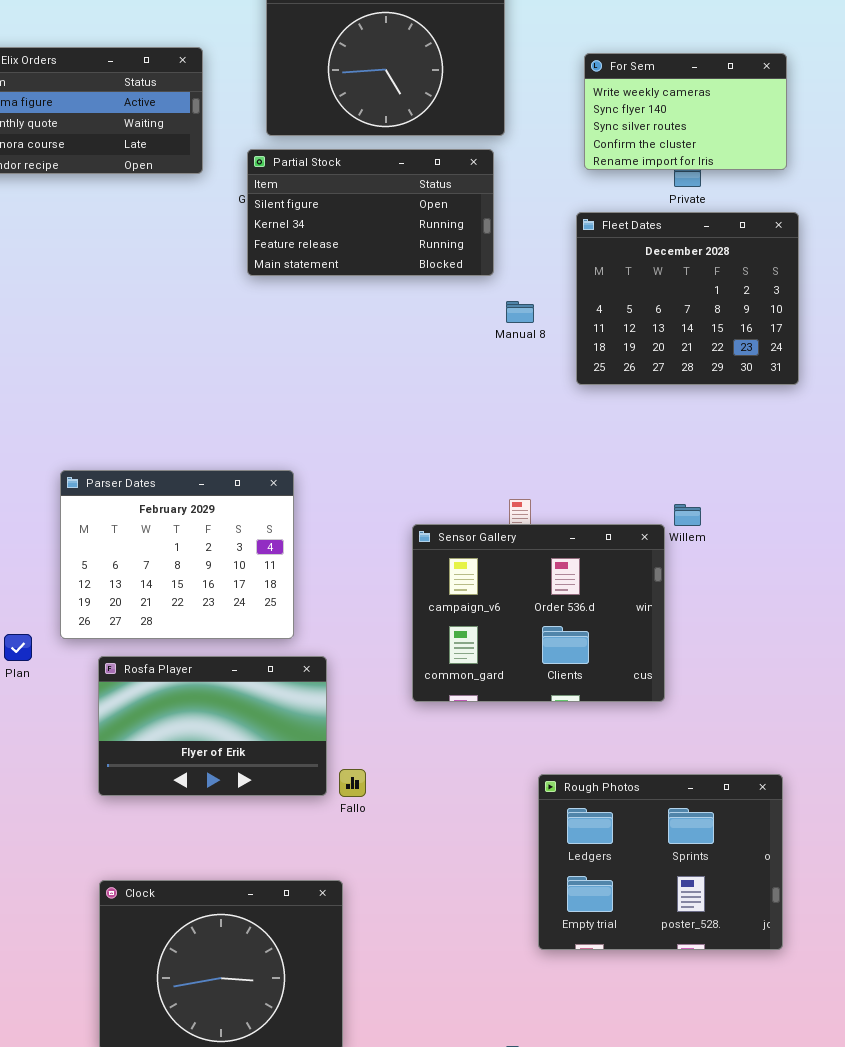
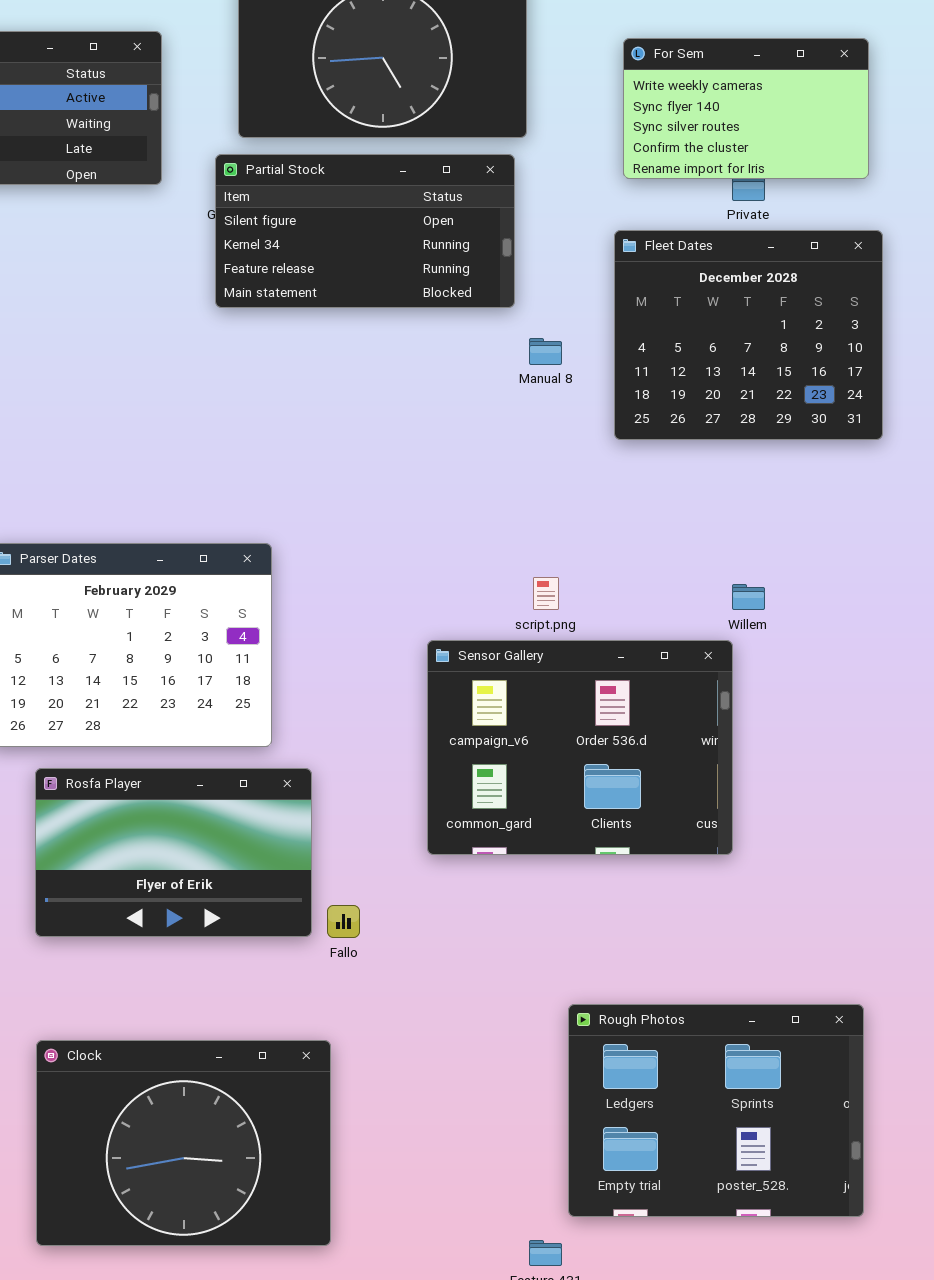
Sensor Gallery: [412,524,665,702] -> [427,640,733,855], moved
Rough Photos: [538,774,783,950] -> [568,1004,864,1217], moved

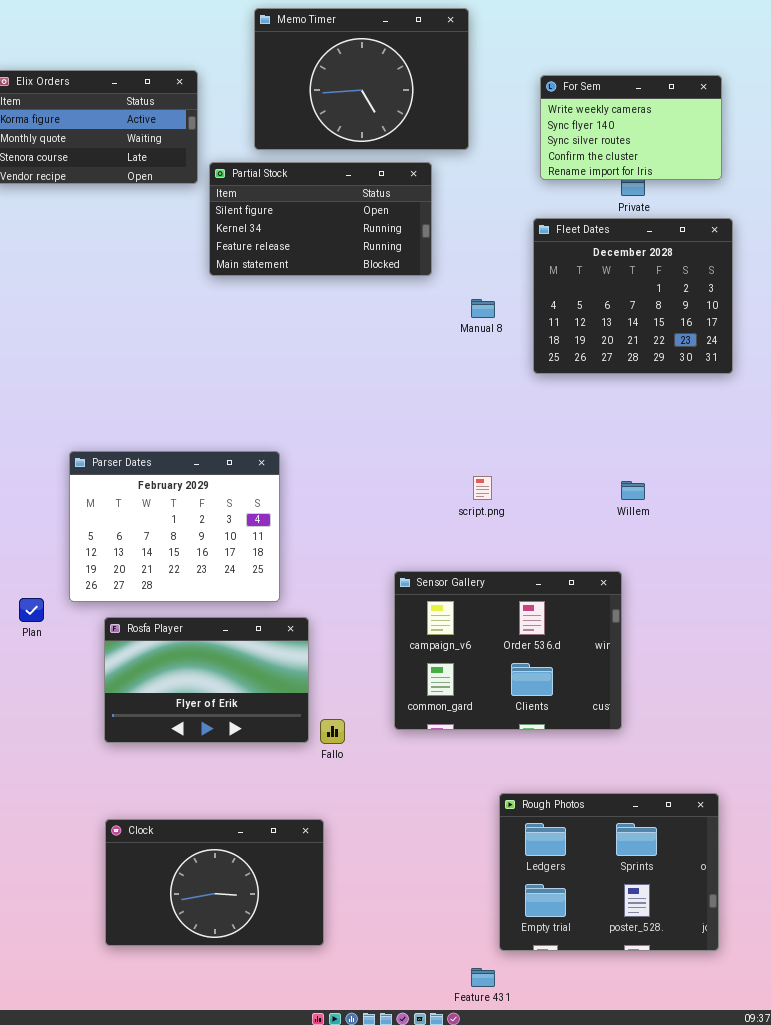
Partial Stock: [215,154,515,308] -> [209,162,432,276], moved
Sensor Gallery: [427,640,733,855] -> [394,571,622,730], moved
Clock: [36,1040,331,1246] -> [105,819,324,946], resized

